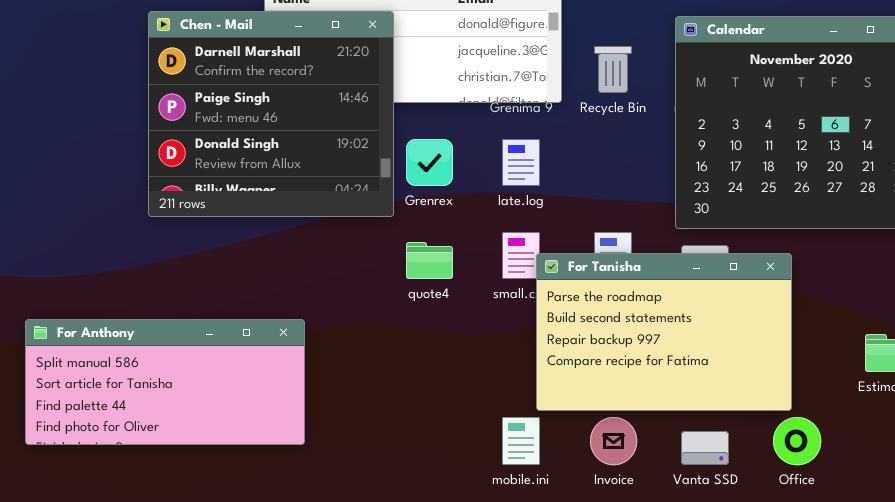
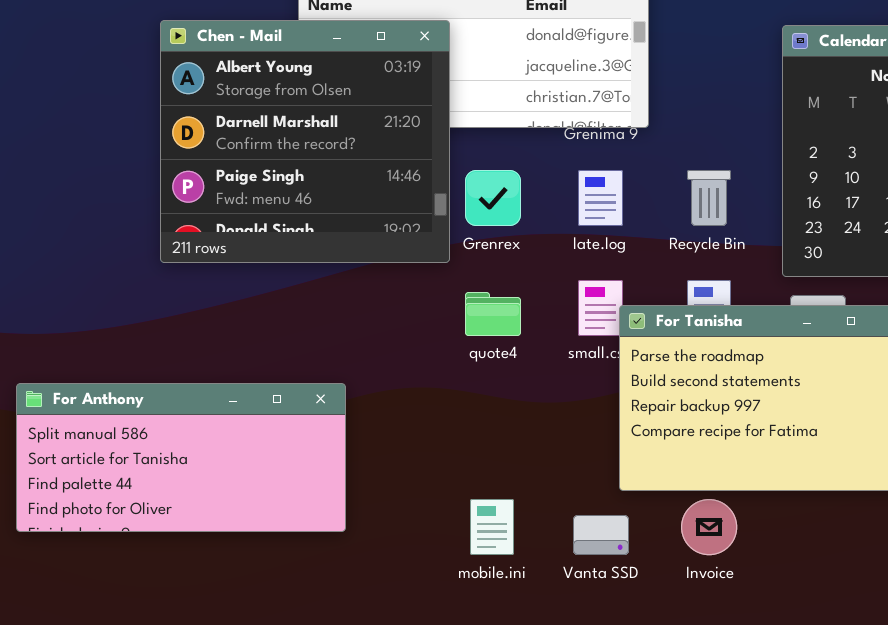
Chen - Mail: [148,11,394,217] -> [160,20,450,263], scrolled up 1 row
Recycle Bin: [594,46,632,93] -> [687,170,731,226], moved
mobile.ini: [502,417,540,465] -> [470,499,514,555], moved
Vanta SSD: [681,431,729,465] -> [573,515,629,555], moved

